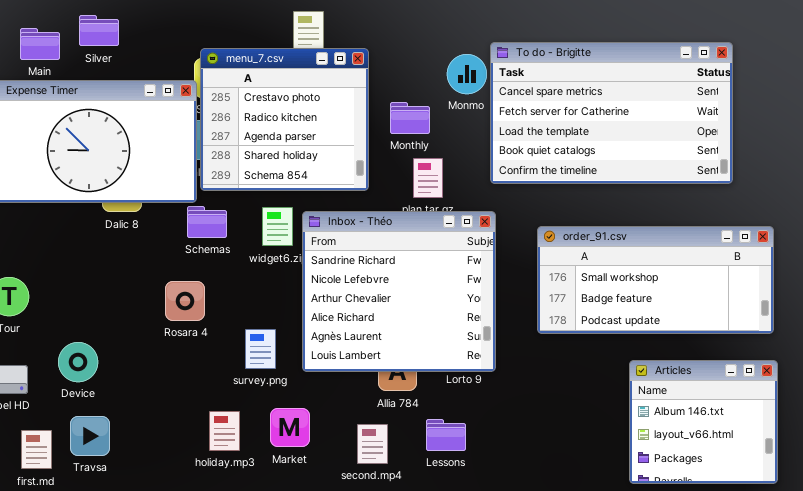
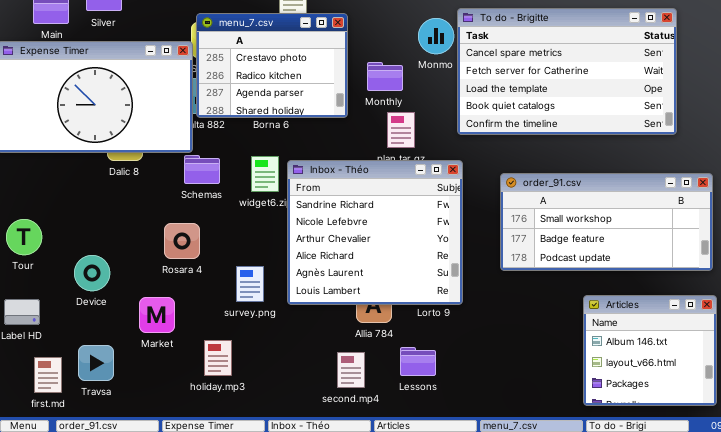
menu_7.csv: [200,48,369,191] -> [196,13,348,118], resized
Device: [58,342,98,382] -> [74,255,110,291], moved
Market: [270,408,310,447] -> [139,297,175,333], moved

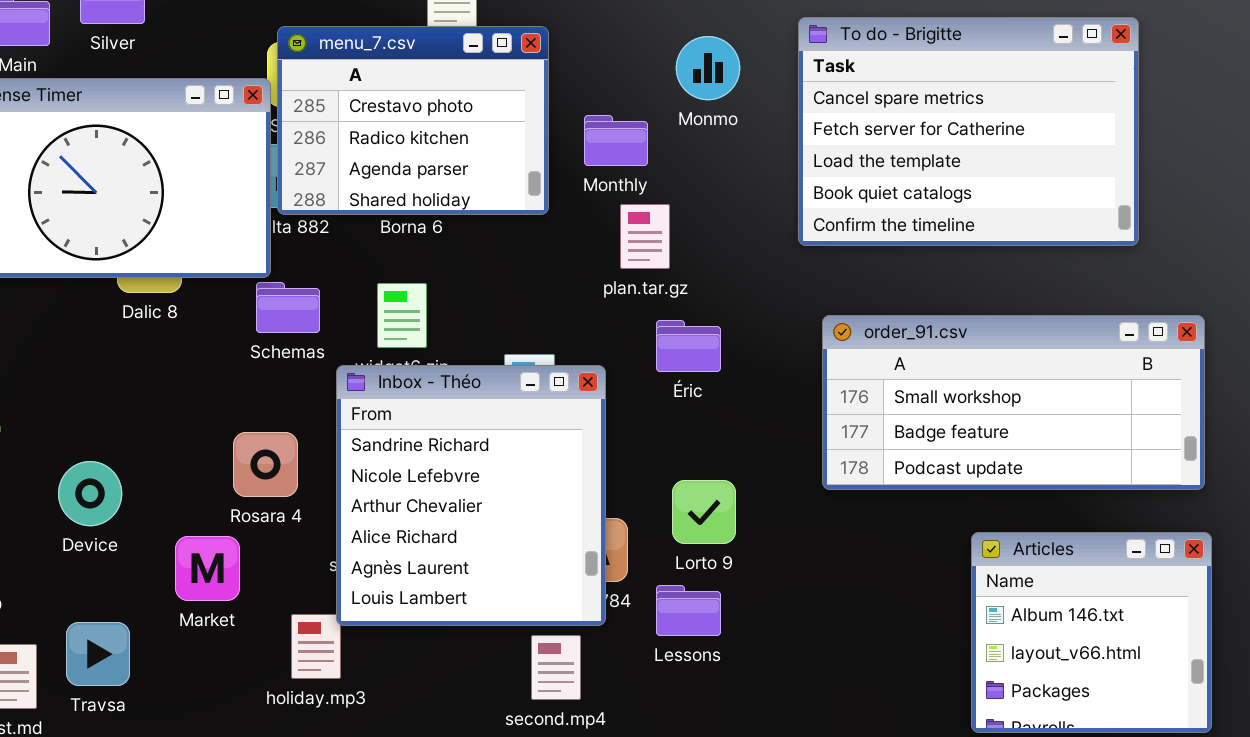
To do - Brigitte: [457,8,677,135] -> [798,17,1139,246], resized
Inbox - Théo: [287,160,463,305] -> [336,365,606,626], moved, resized
Rosara 4: [164,223,200,259] -> [233,432,298,497], moved
Lessons: [400,347,436,376] -> [656,585,721,636], moved

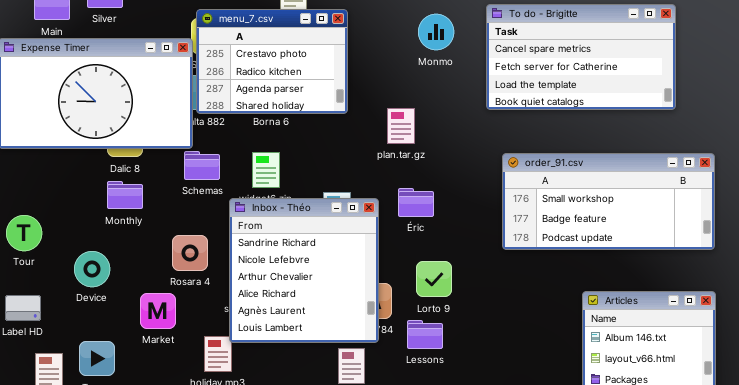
To do - Brigitte: [798,17,1139,246] -> [486,4,676,110], resized
Monthly: [584,115,648,166] -> [107,181,143,209], moved
order_91.csv: [822,315,1205,490] -> [502,153,715,250], moved
Éric: [656,320,721,372] -> [398,188,434,217], moved

